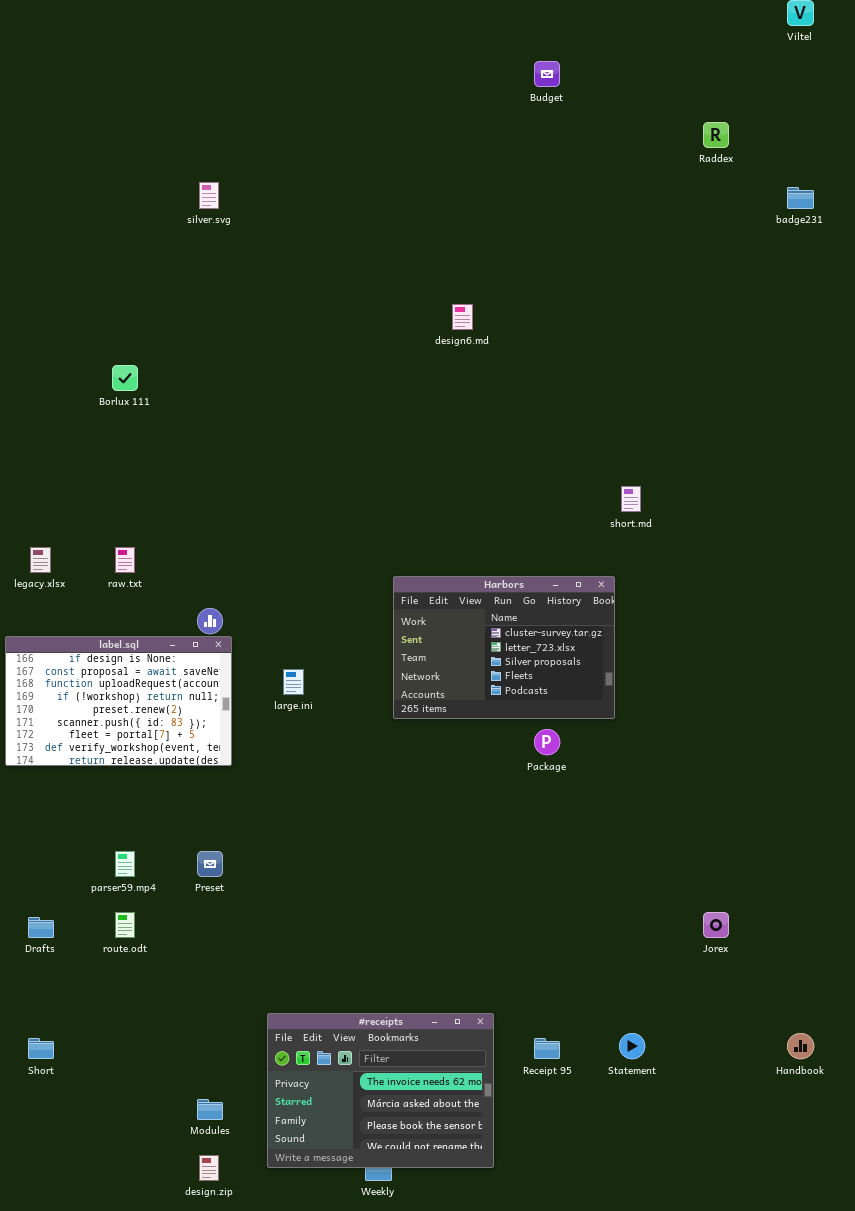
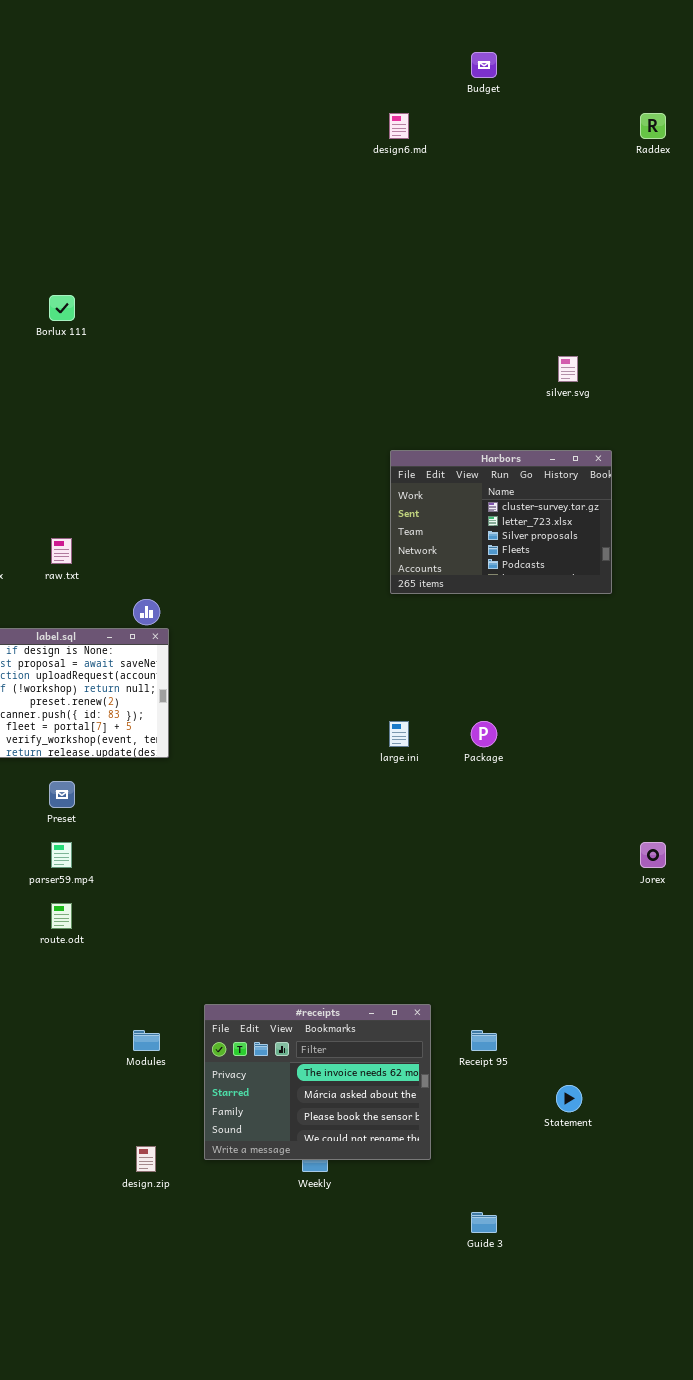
silver.svg: [199,182,219,209] -> [558,356,578,382], moved
design6.md: [452,304,473,330] -> [389,113,409,139], moved
Borlux 111: [112,365,138,391] -> [49,295,75,321], moved
Harbors: [393,576,615,719] -> [390,450,612,594], moved
large.ini: [283,669,304,695] -> [389,721,409,747], moved
Preset: [197,851,223,877] -> [49,781,75,808], moved
Jorex: [703,912,729,938] -> [640,842,666,868], moved
Statement: [619,1033,645,1059] -> [556,1085,582,1112], moved
Modules: [197,1099,223,1120] -> [133,1030,160,1051], moved

